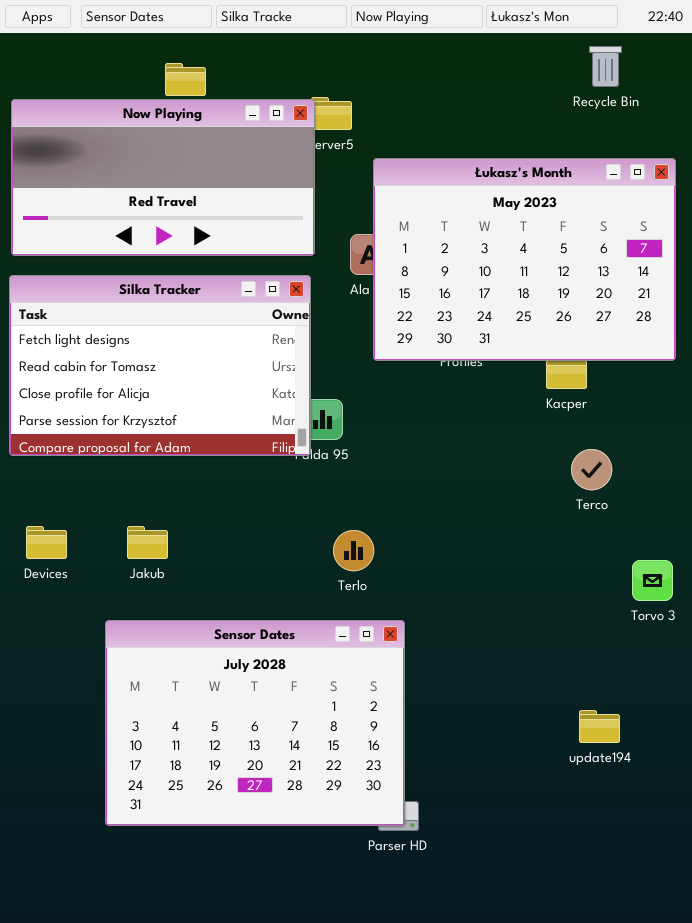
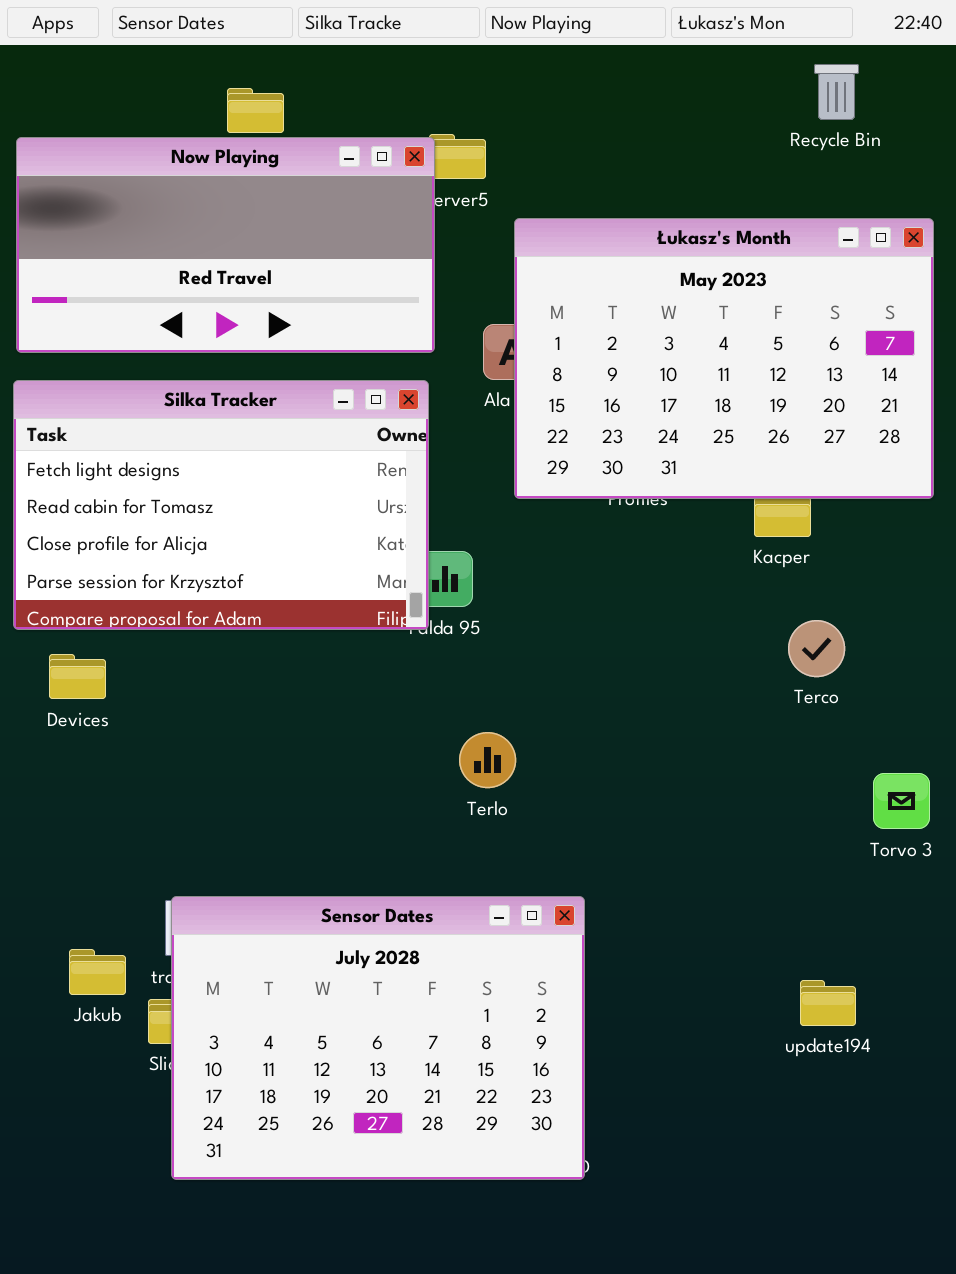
Devices: [26,526,67,559] -> [49,654,106,699], moved
Jakub: [127,526,168,559] -> [69,949,126,995], moved
Sensor Dates: [105,620,405,826] -> [171,896,585,1180], moved

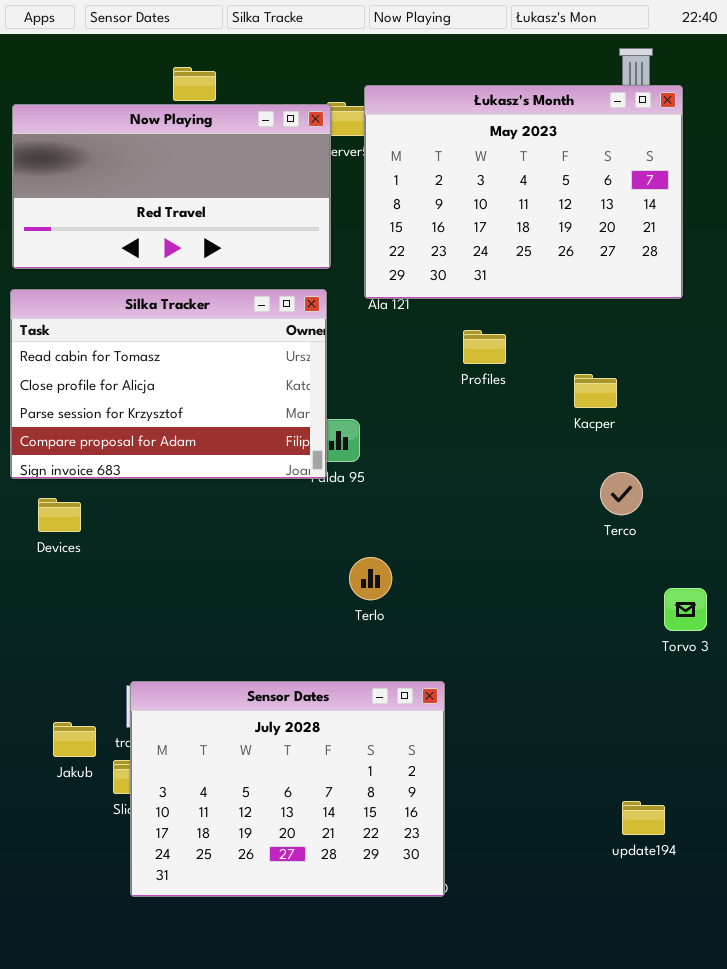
Łukasz's Month: [514,218,934,499] -> [364,85,683,299], moved
Silka Tracker: [13,380,429,630] -> [10,289,327,479], scrolled down 1 row
update194: [800,980,856,1026] -> [622,801,665,835], moved

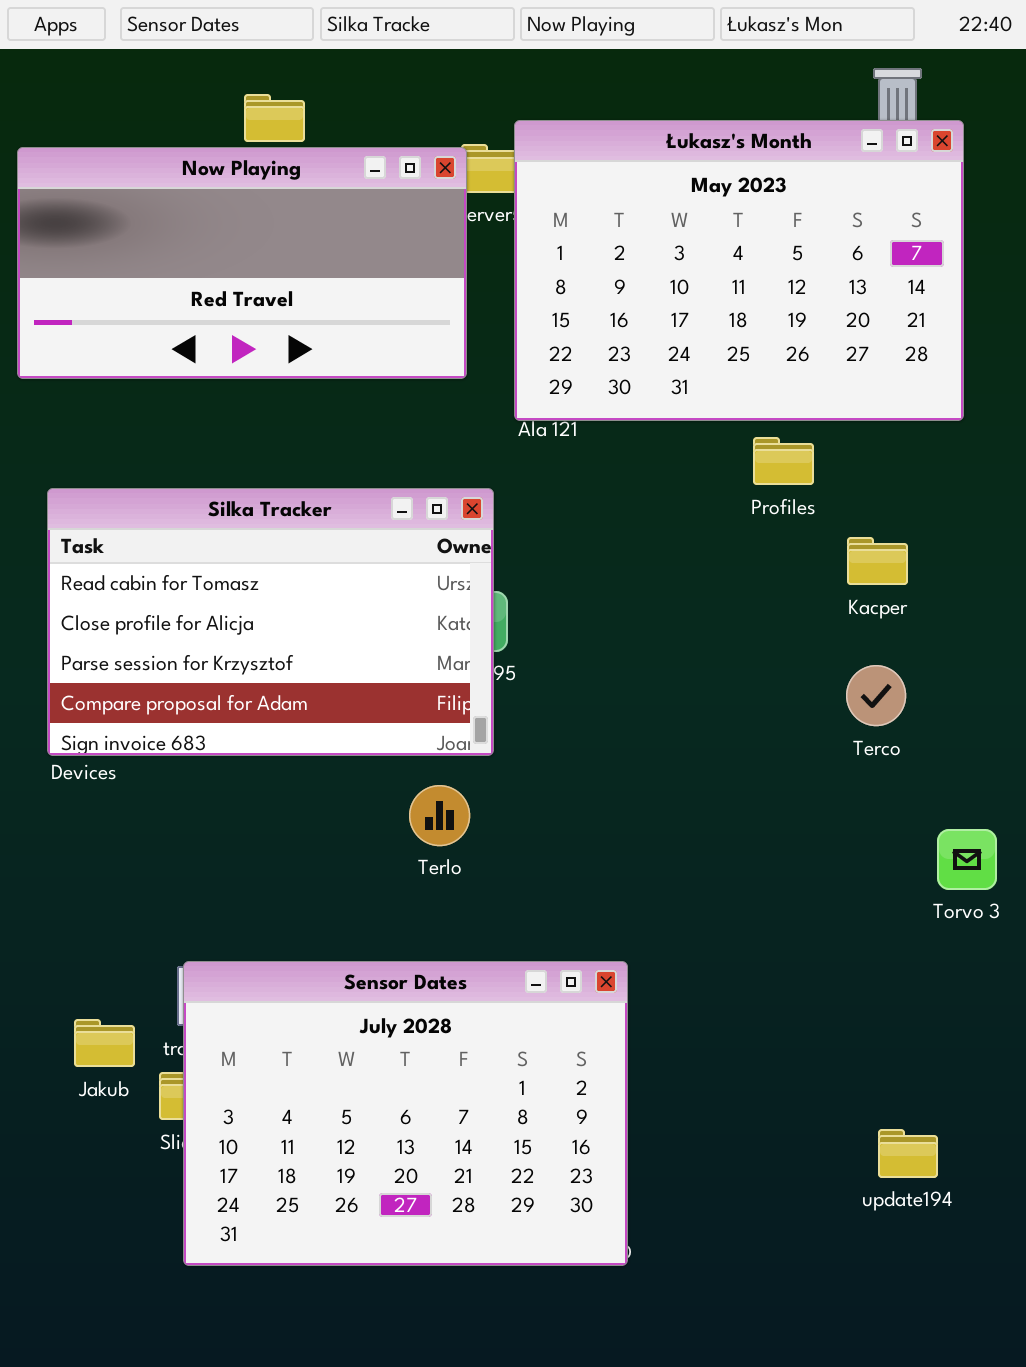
Silka Tracker: [10,289,327,479] -> [47,488,494,756], moved
Profiles: [463,330,506,364] -> [753,437,814,485], moved
Kacper: [574,374,617,408] -> [847,537,908,585], moved
Terlo: [349,557,392,600] -> [409,785,470,846], moved

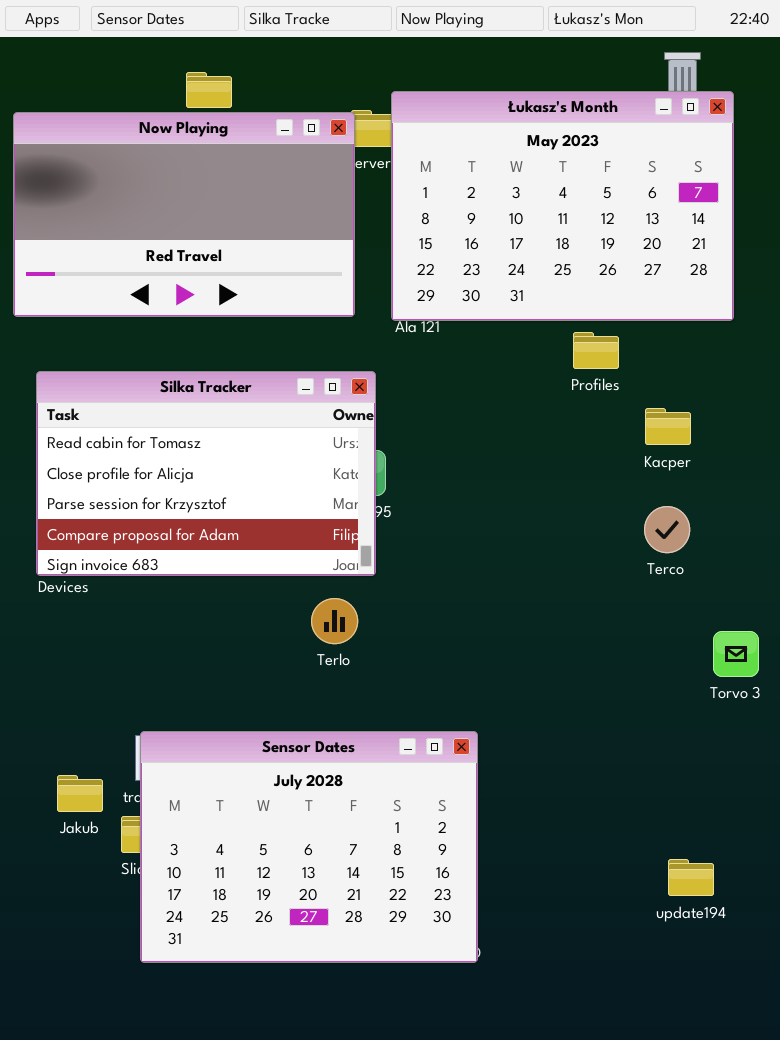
Now Playing: [17,147,467,379] -> [13,112,355,317], resized

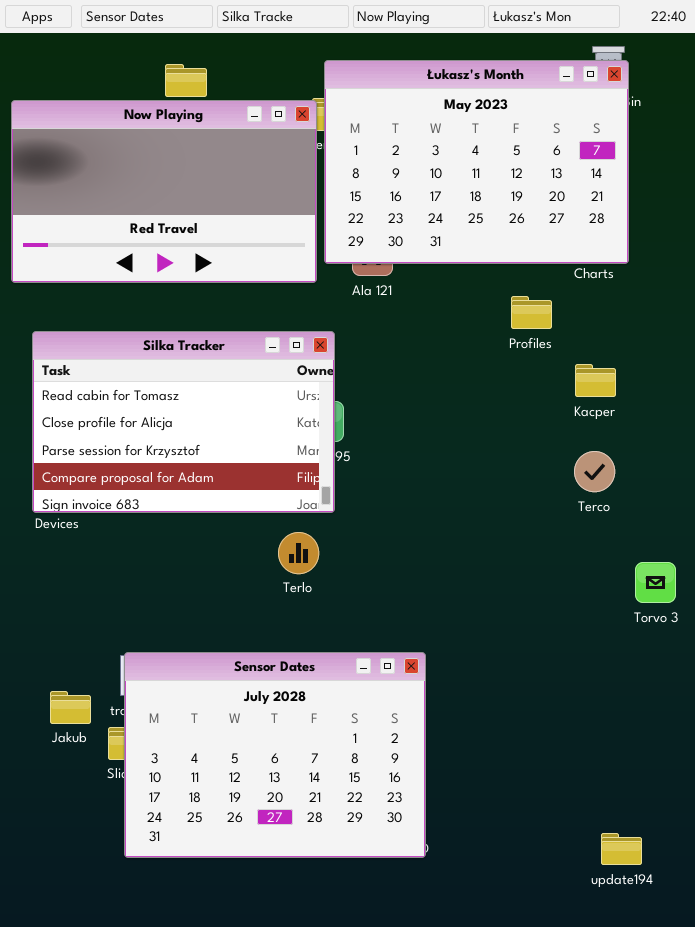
Łukasz's Month: [391,91,734,321] -> [324,60,629,264], moved
update194: [668,859,714,896] -> [601,833,642,865], moved

